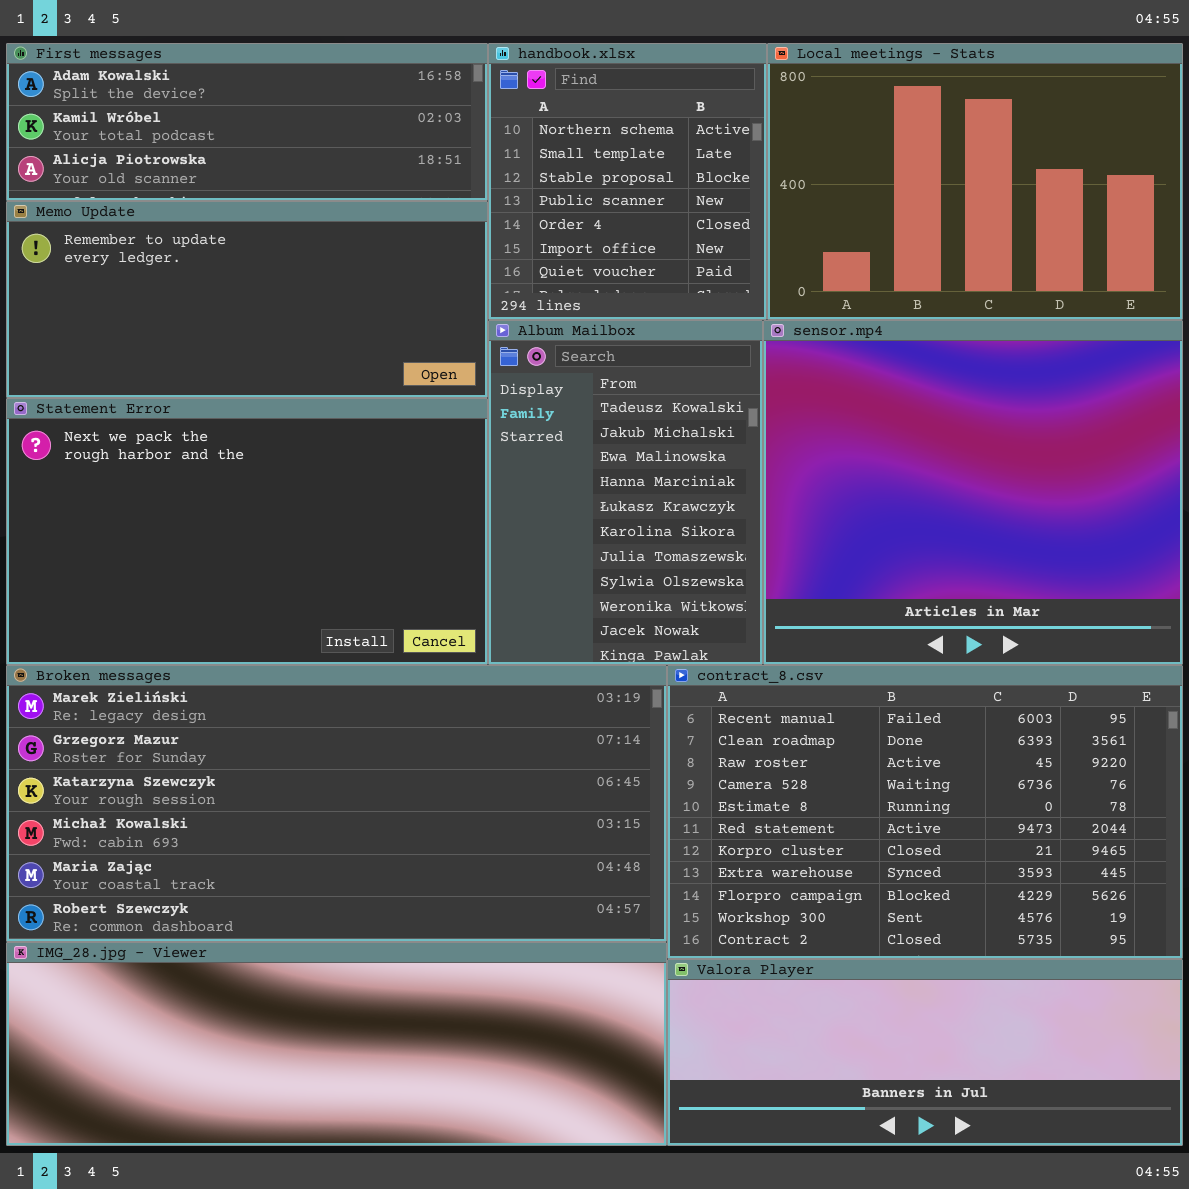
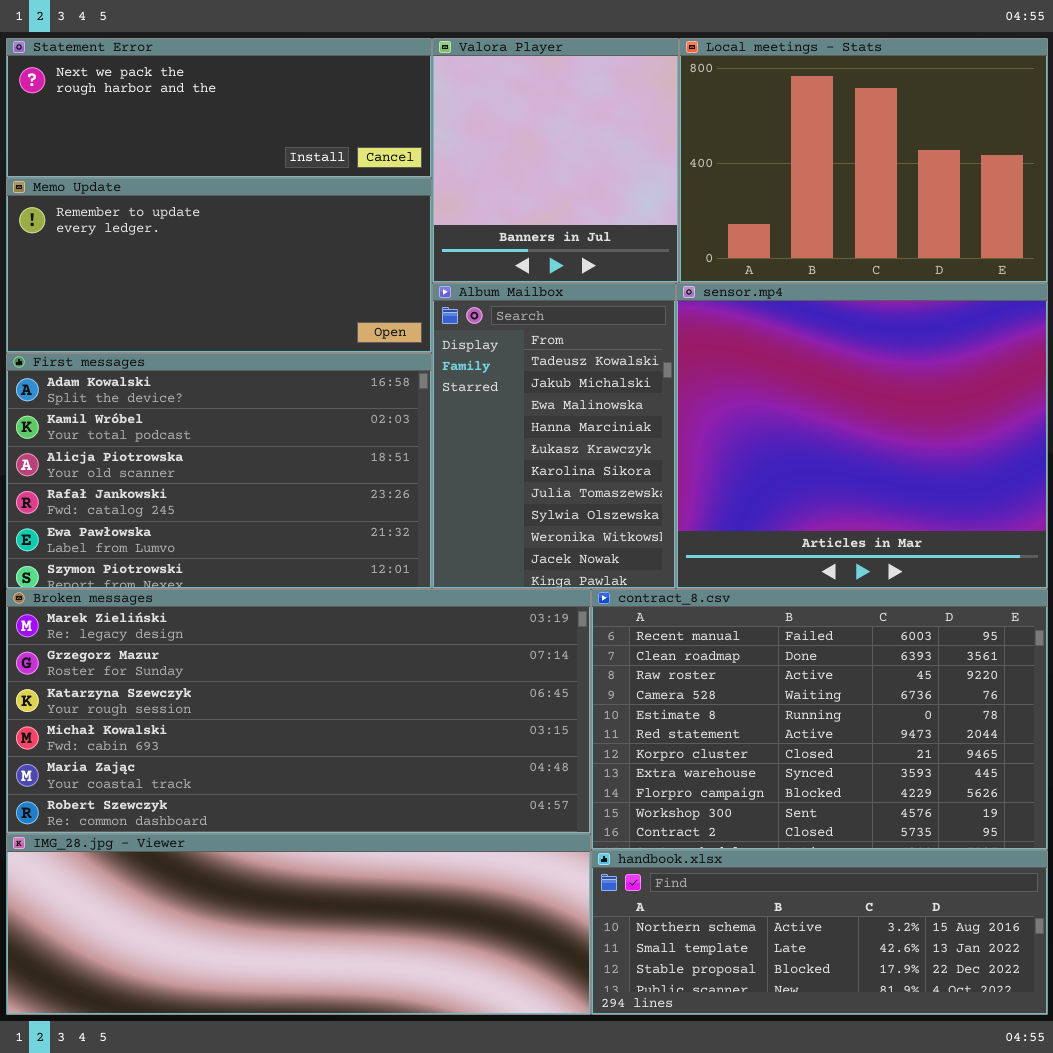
First messages: [6,43,488,201] -> [6,353,432,589], moved, resized
handbook.xlsx: [488,43,767,320] -> [591,850,1048,1015], moved, resized
Statement Error: [6,398,488,665] -> [6,38,432,178], moved, resized
Valora Player: [667,959,1183,1146] -> [432,38,679,283], moved, resized

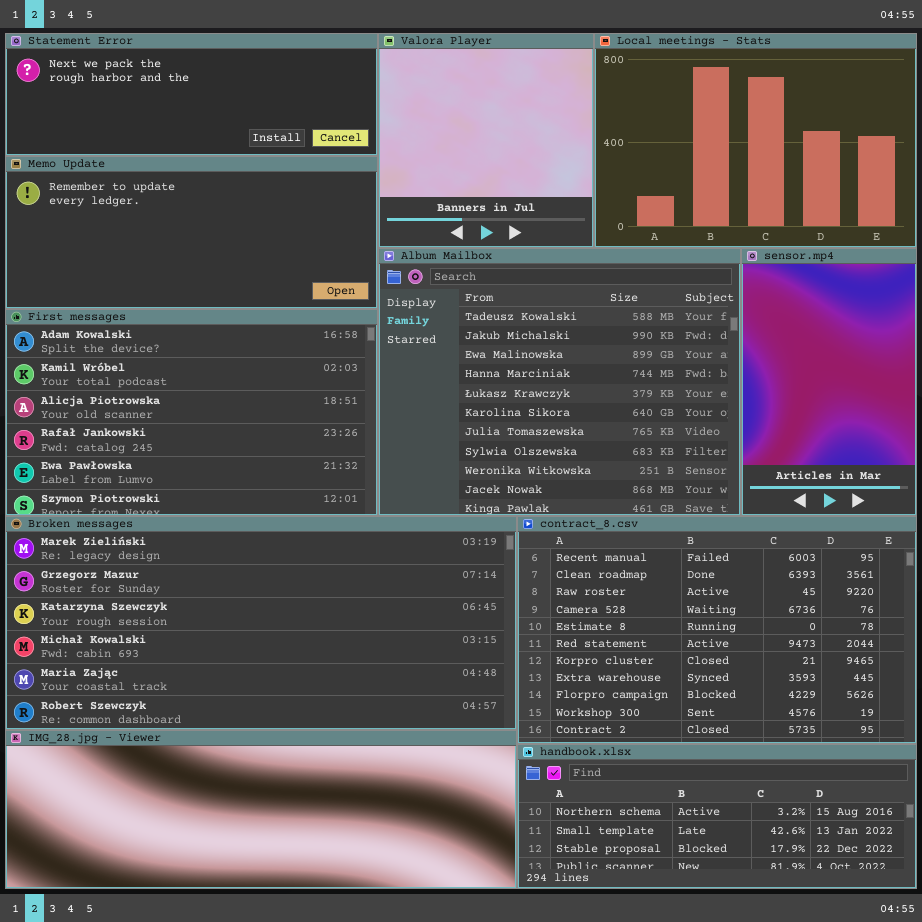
Album Mailbox: [432,283,676,589] -> [378,248,741,516], resized
sensor.mp4: [676,283,1048,589] -> [741,248,917,516], resized

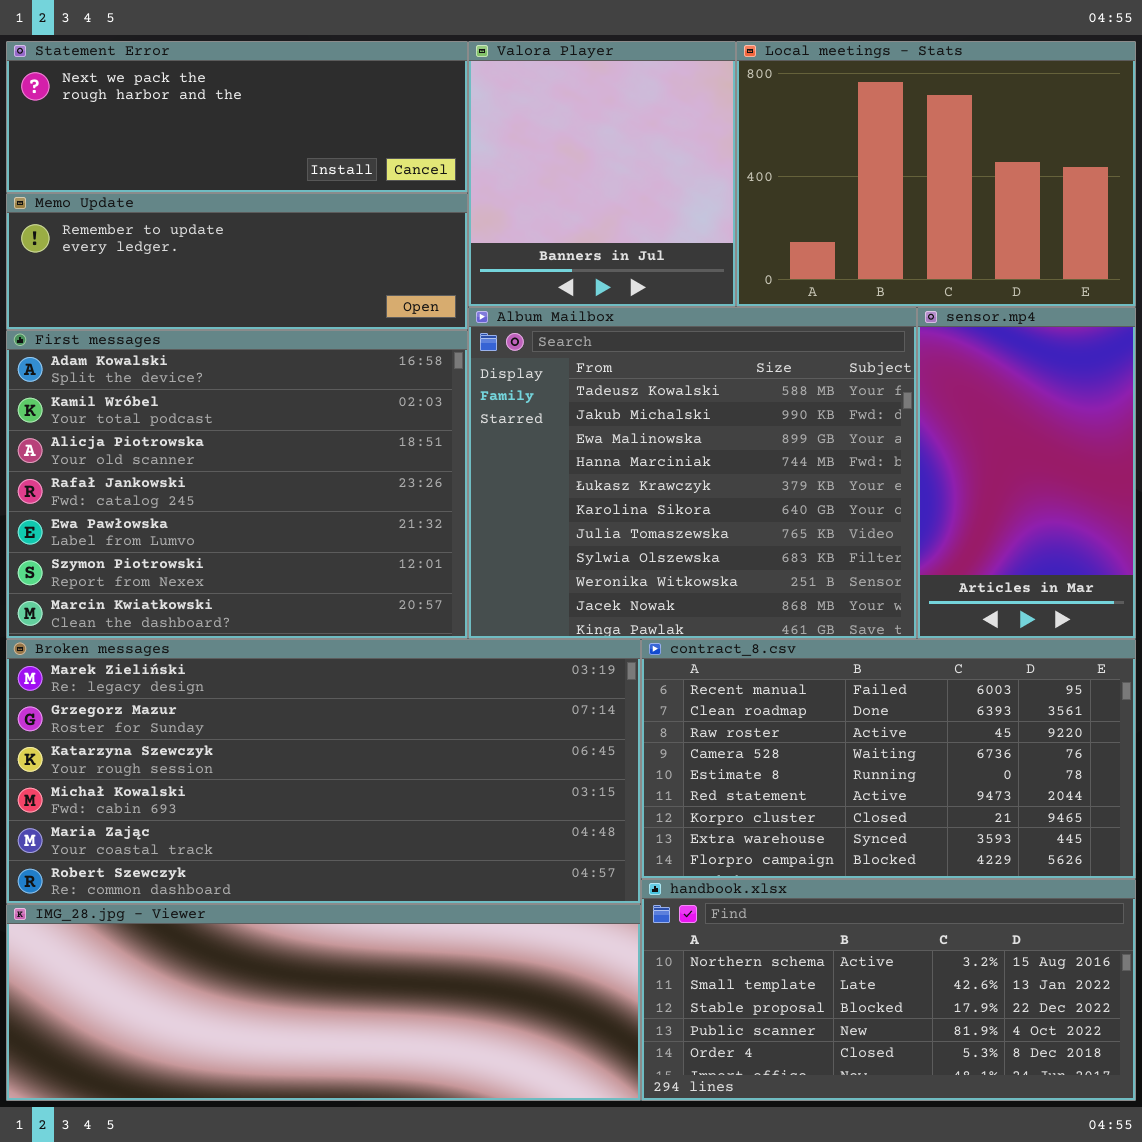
Memo Update: [5,156,378,309] -> [6,193,468,330], resized
First messages: [5,309,378,516] -> [6,330,468,639], resized
contract_8.csv: [517,516,917,744] -> [641,639,1136,879], resized
handbook.xlsx: [517,744,917,889] -> [641,879,1136,1101], resized

